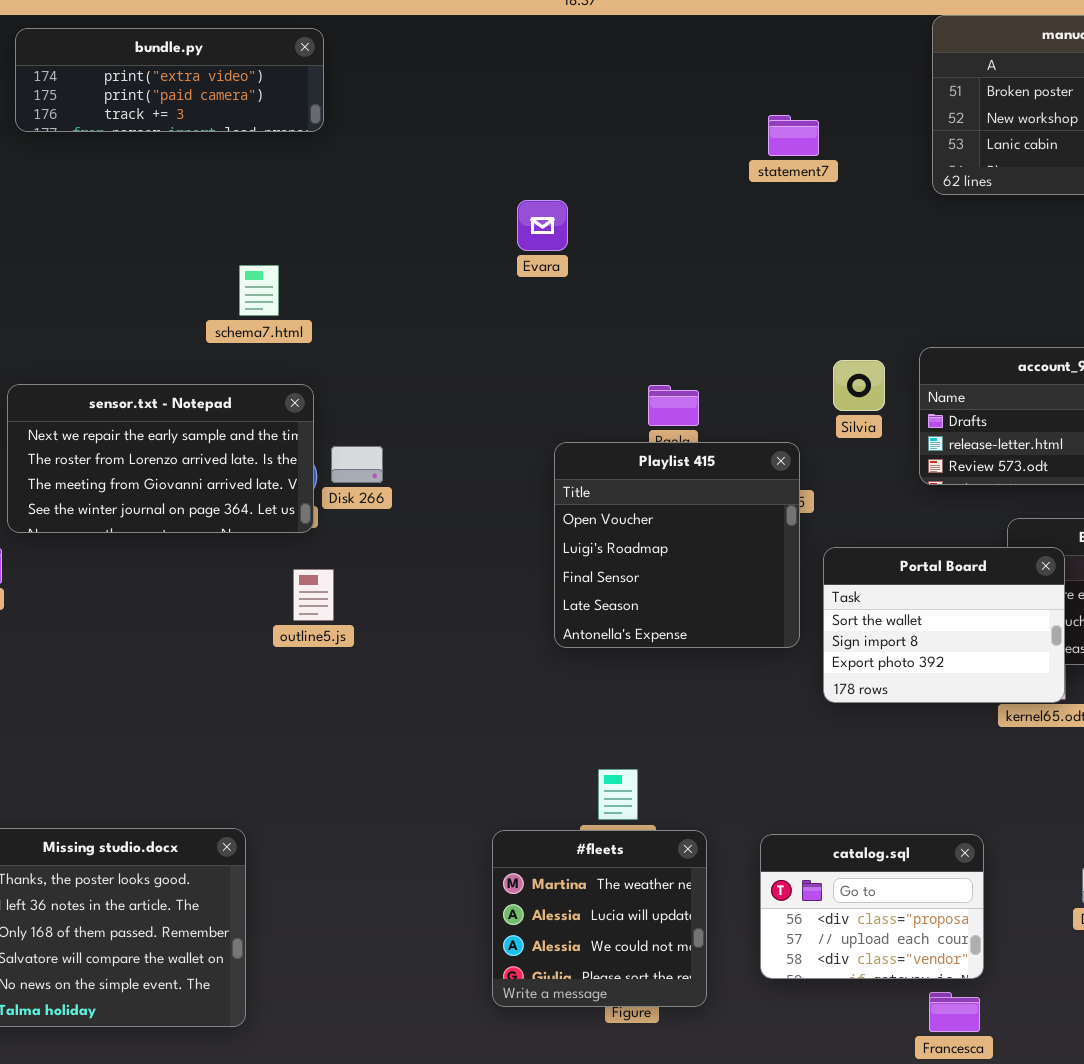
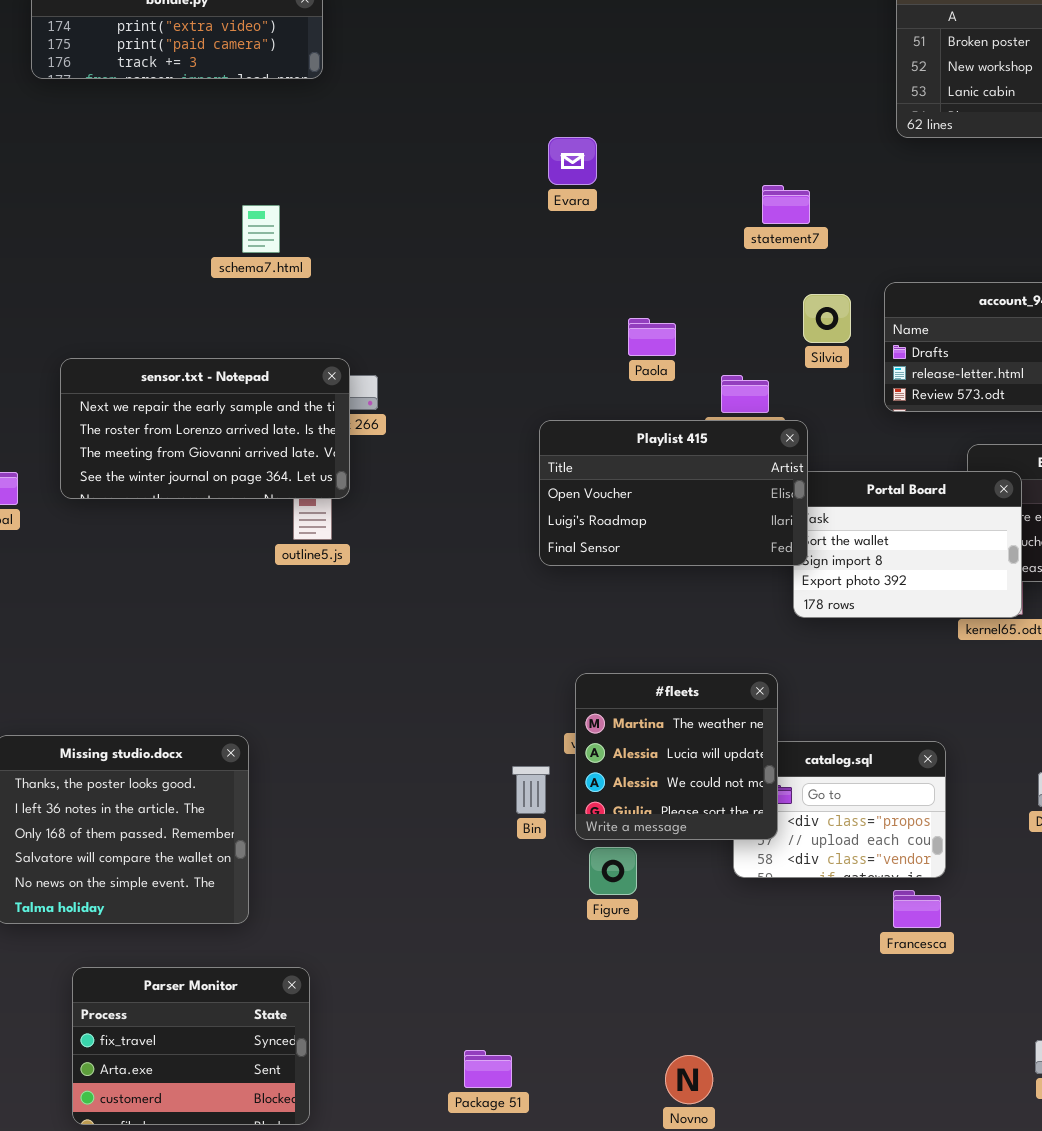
statement7: [768,115,819,156] -> [762,185,810,224], moved
Evara: [517,200,568,251] -> [548,137,597,185], moved
sensor.txt - Notepad: [7,384,314,533] -> [60,358,350,499], moved
Playlist 415: [554,442,800,648] -> [539,420,808,566], resized
#fleets: [492,830,707,1007] -> [575,673,778,840], moved

